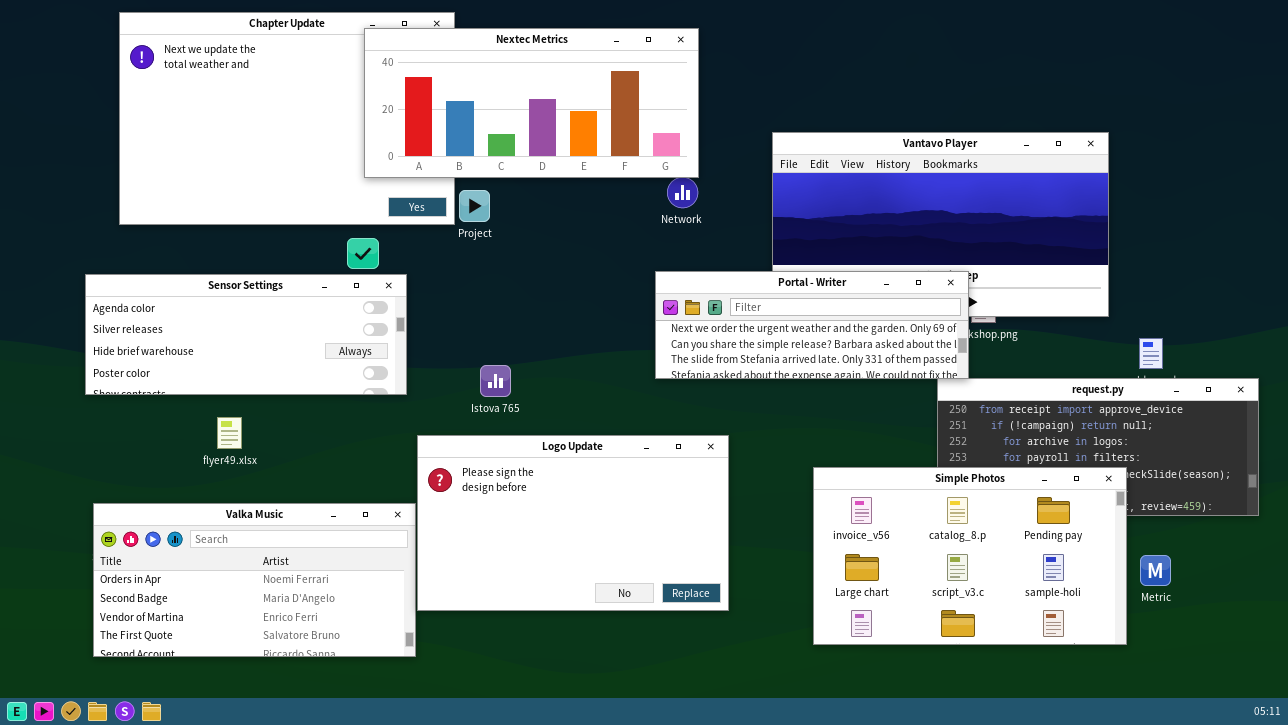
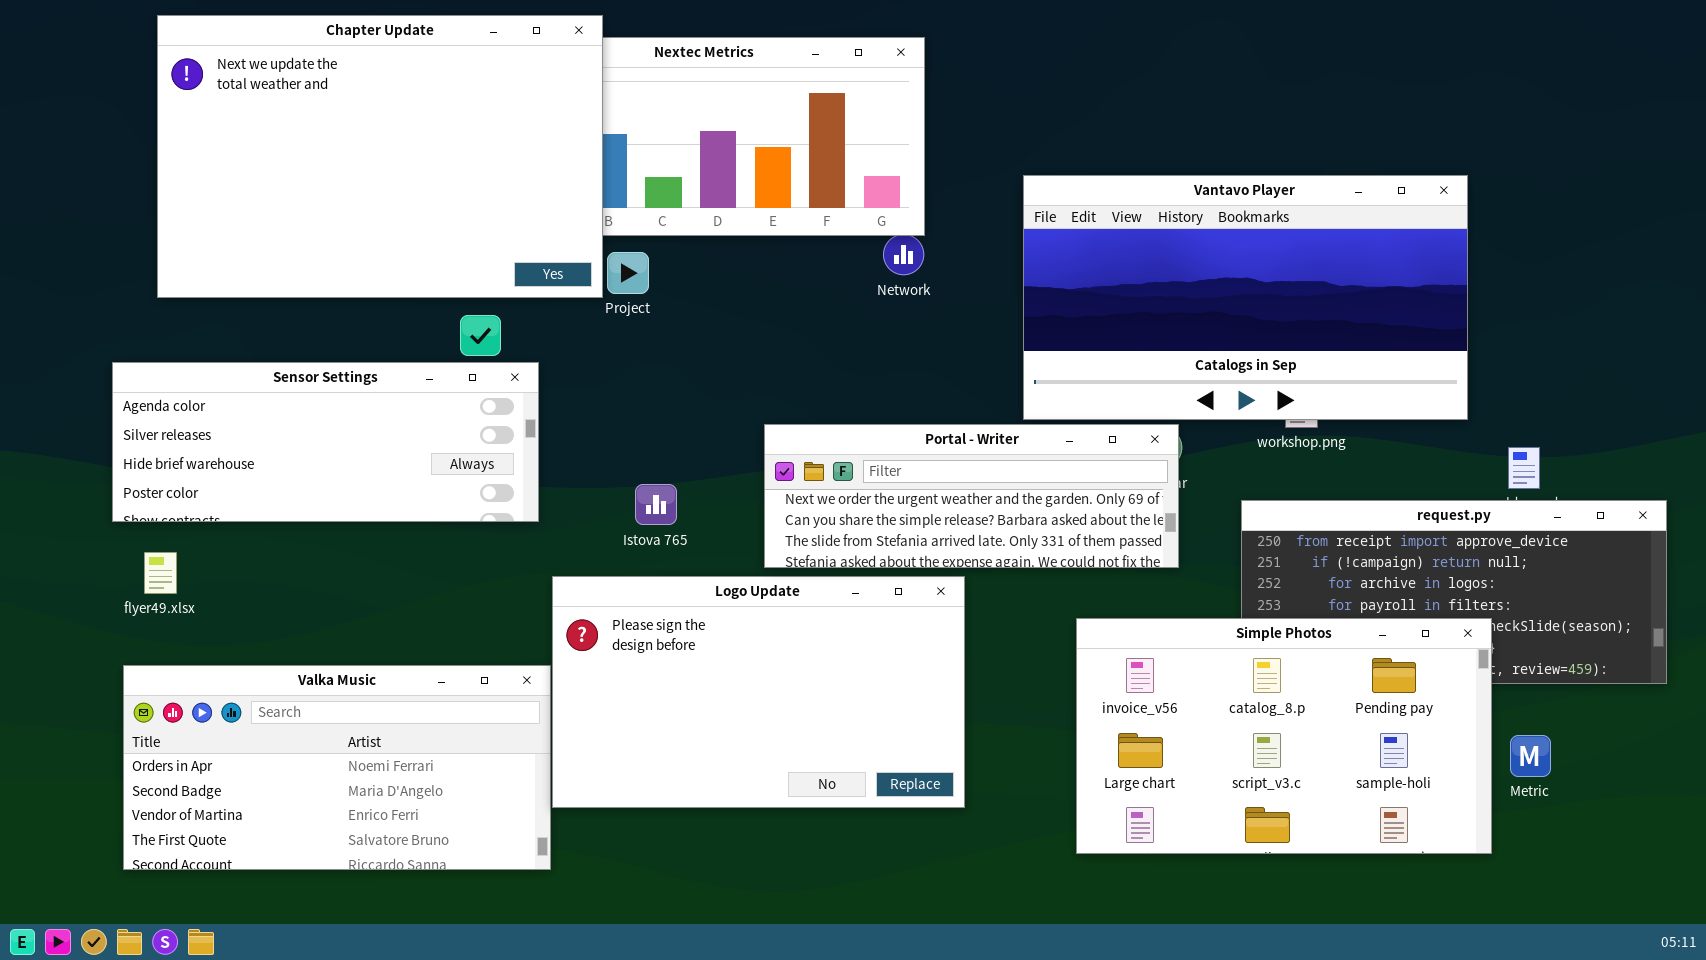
Chapter Update: [119,12,455,225] -> [157,15,603,298], raised
Portal - Writer: [655,271,969,379] -> [764,424,1179,568], moved
flyer49.xlsx: [217,417,242,449] -> [144,552,177,594], moved

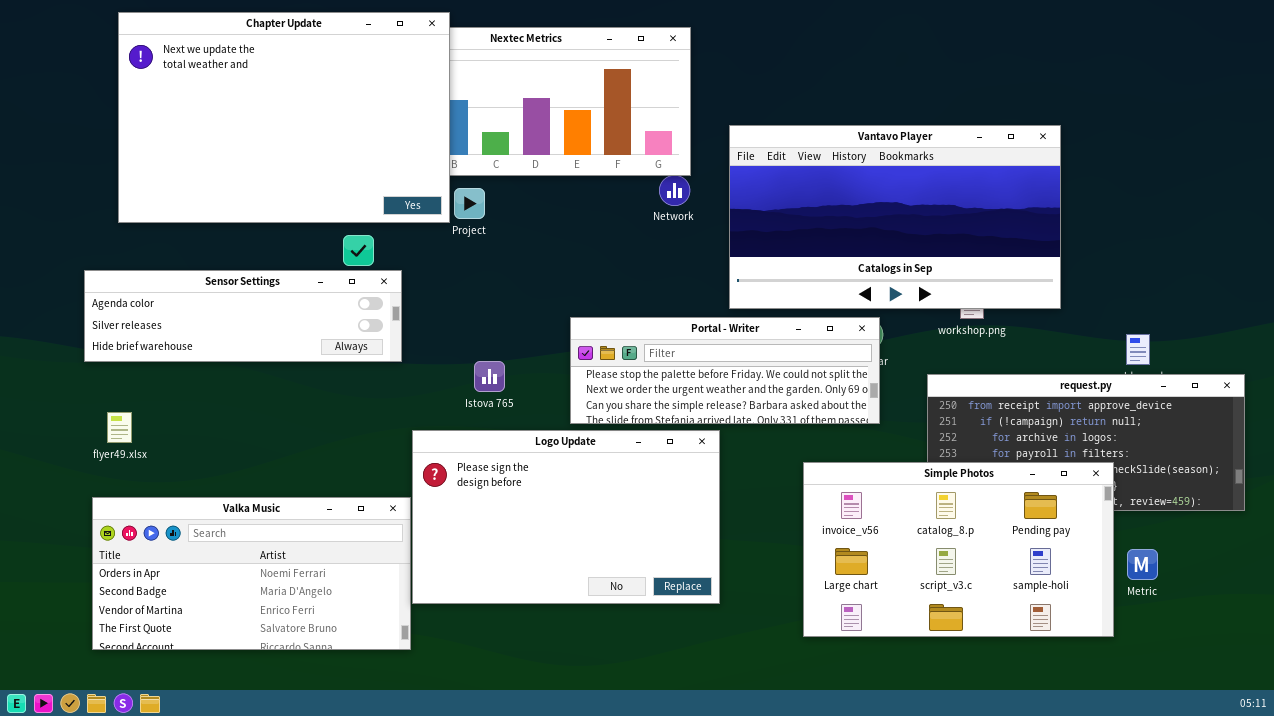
Vantavo Player: [1023,175,1468,420] -> [729,125,1061,309], moved
Sensor Settings: [112,362,539,522] -> [84,270,402,362], resized
Portal - Writer: [764,424,1179,568] -> [570,317,880,424], scrolled up 1 row

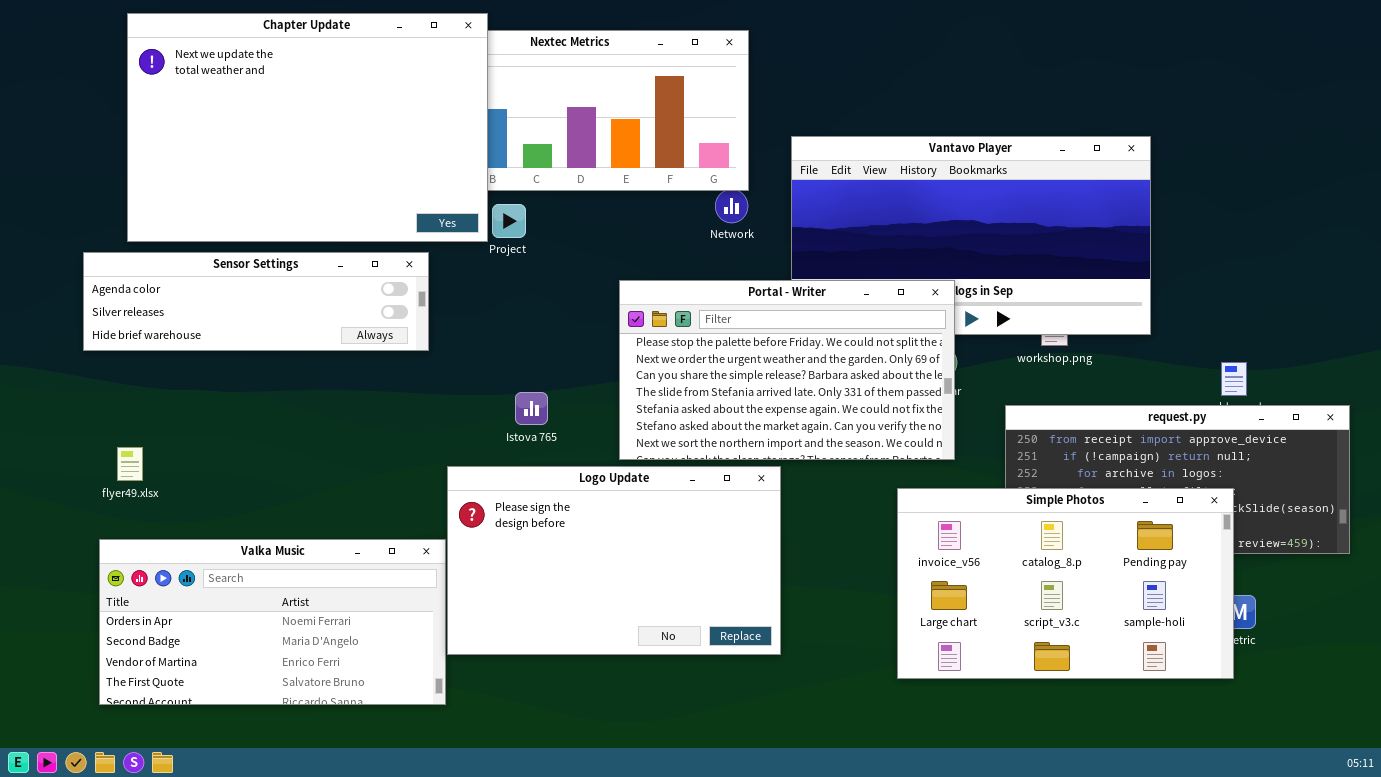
Sensor Settings: [84,270,402,362] -> [83,252,429,351], moved
Portal - Writer: [570,317,880,424] -> [619,280,955,460], resized
Simple Photos: [803,462,1114,637] -> [897,488,1234,679], moved

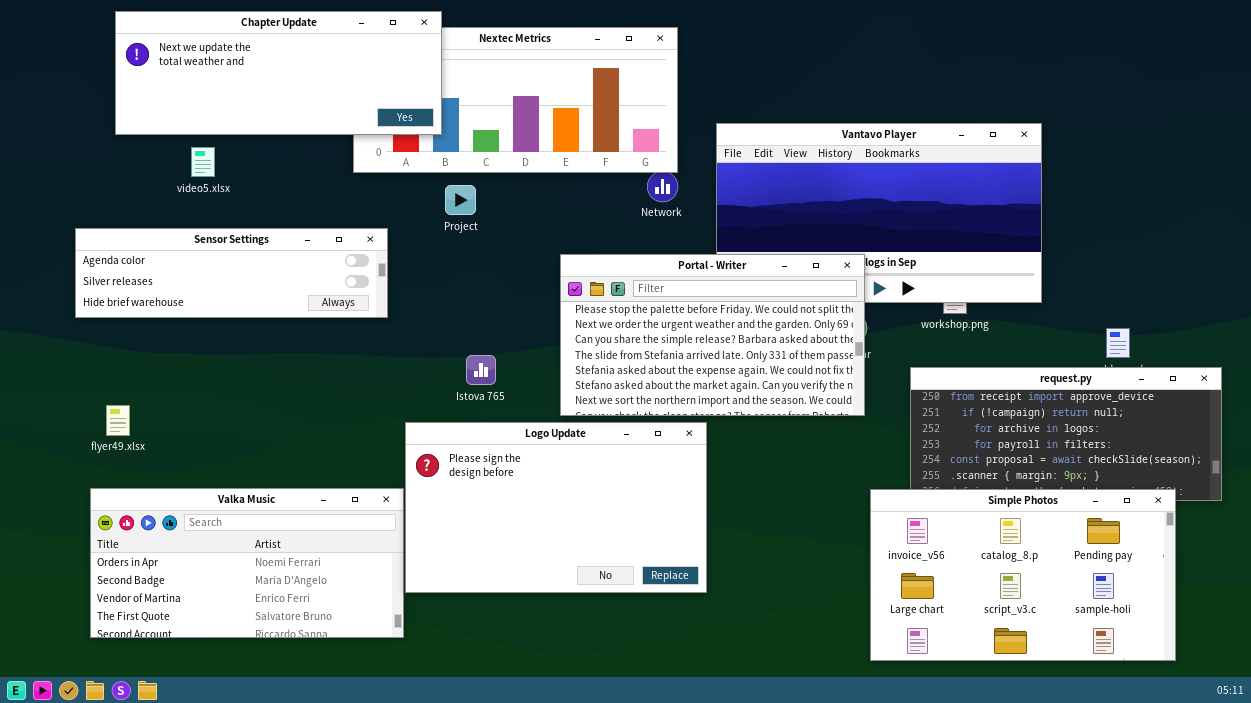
Chapter Update: [127,13,488,242] -> [115,11,442,135], resized
Simple Photos: [897,488,1234,679] -> [870,489,1176,661], moved

